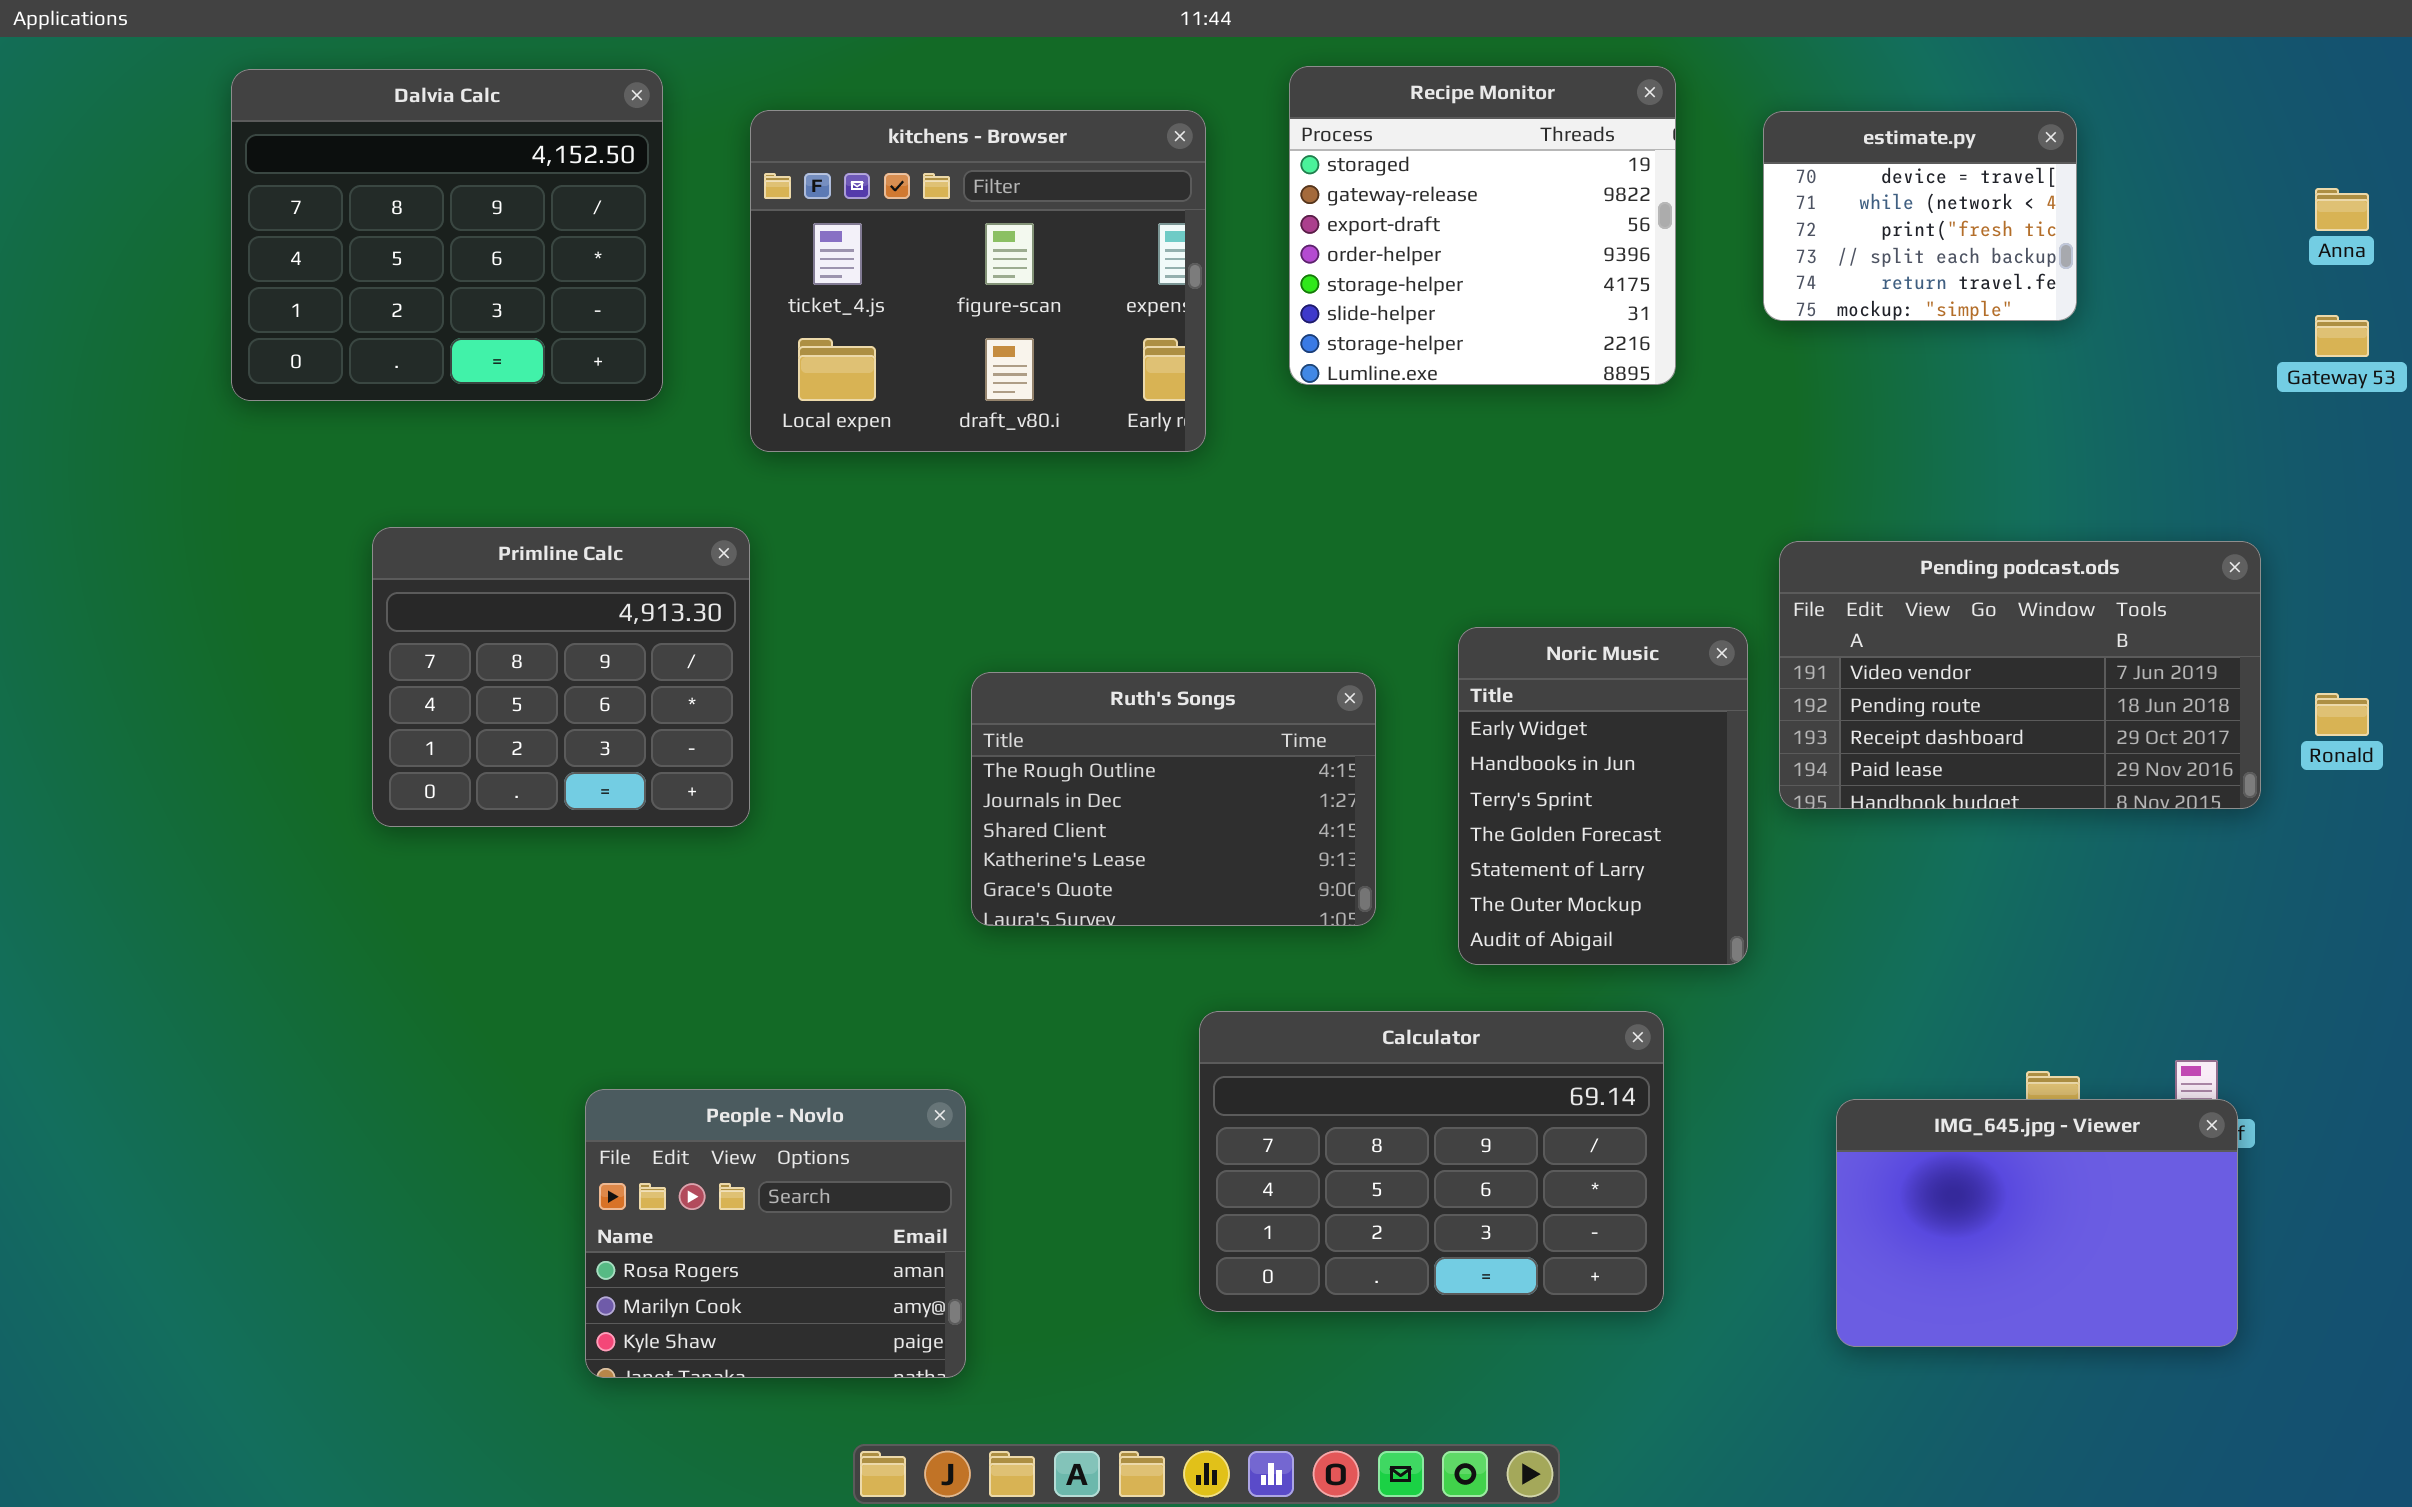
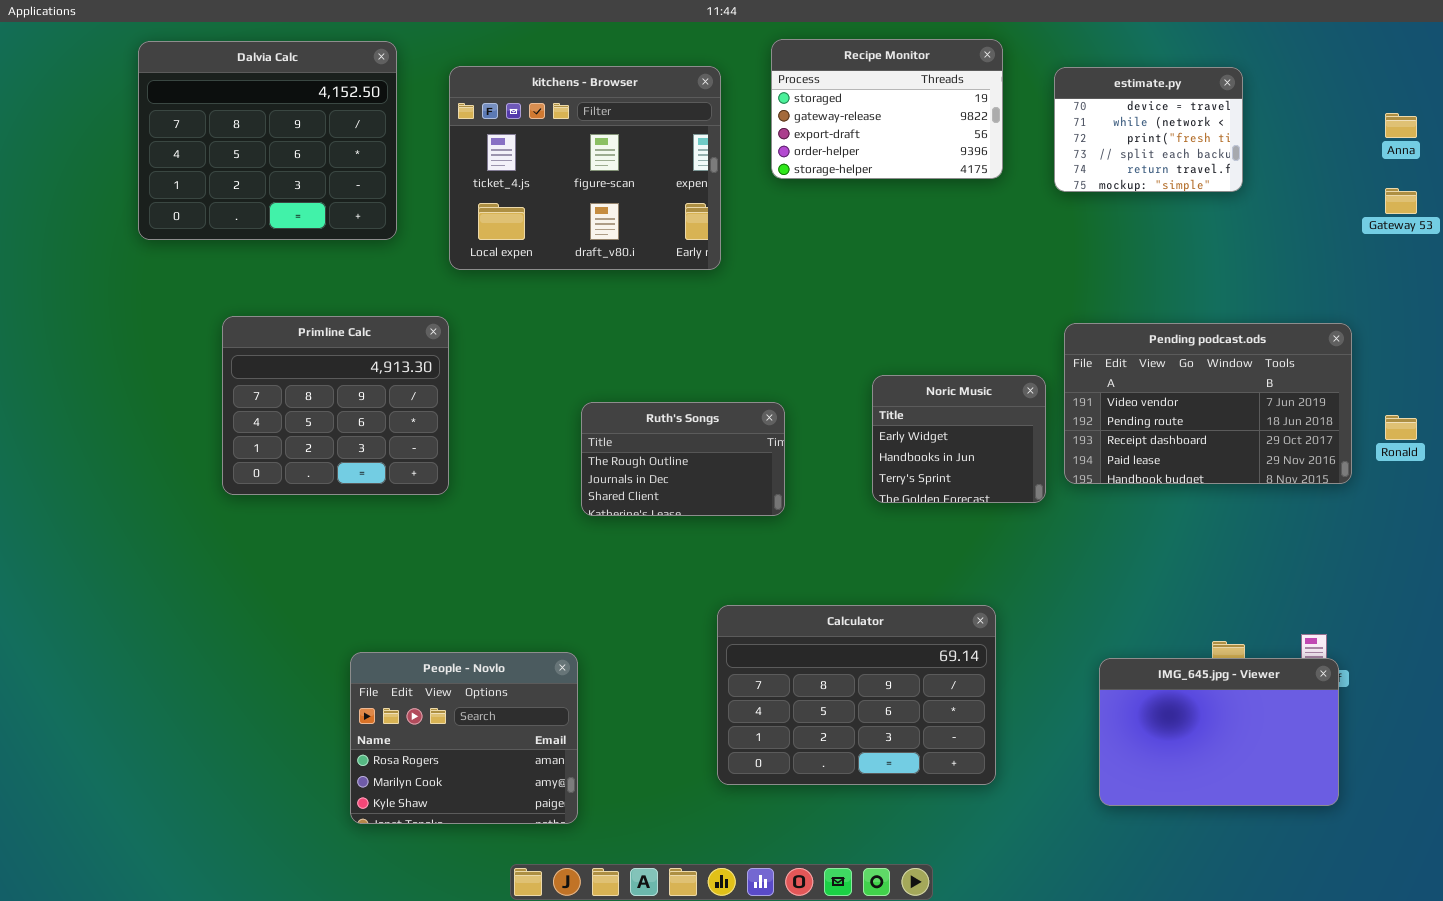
Recipe Monitor: [1289,66,1676,385] -> [771,39,1003,179], resized
Noric Music: [1458,627,1748,965] -> [872,375,1046,503], resized
Ruth's Songs: [971,672,1376,926] -> [581,402,785,516], resized

